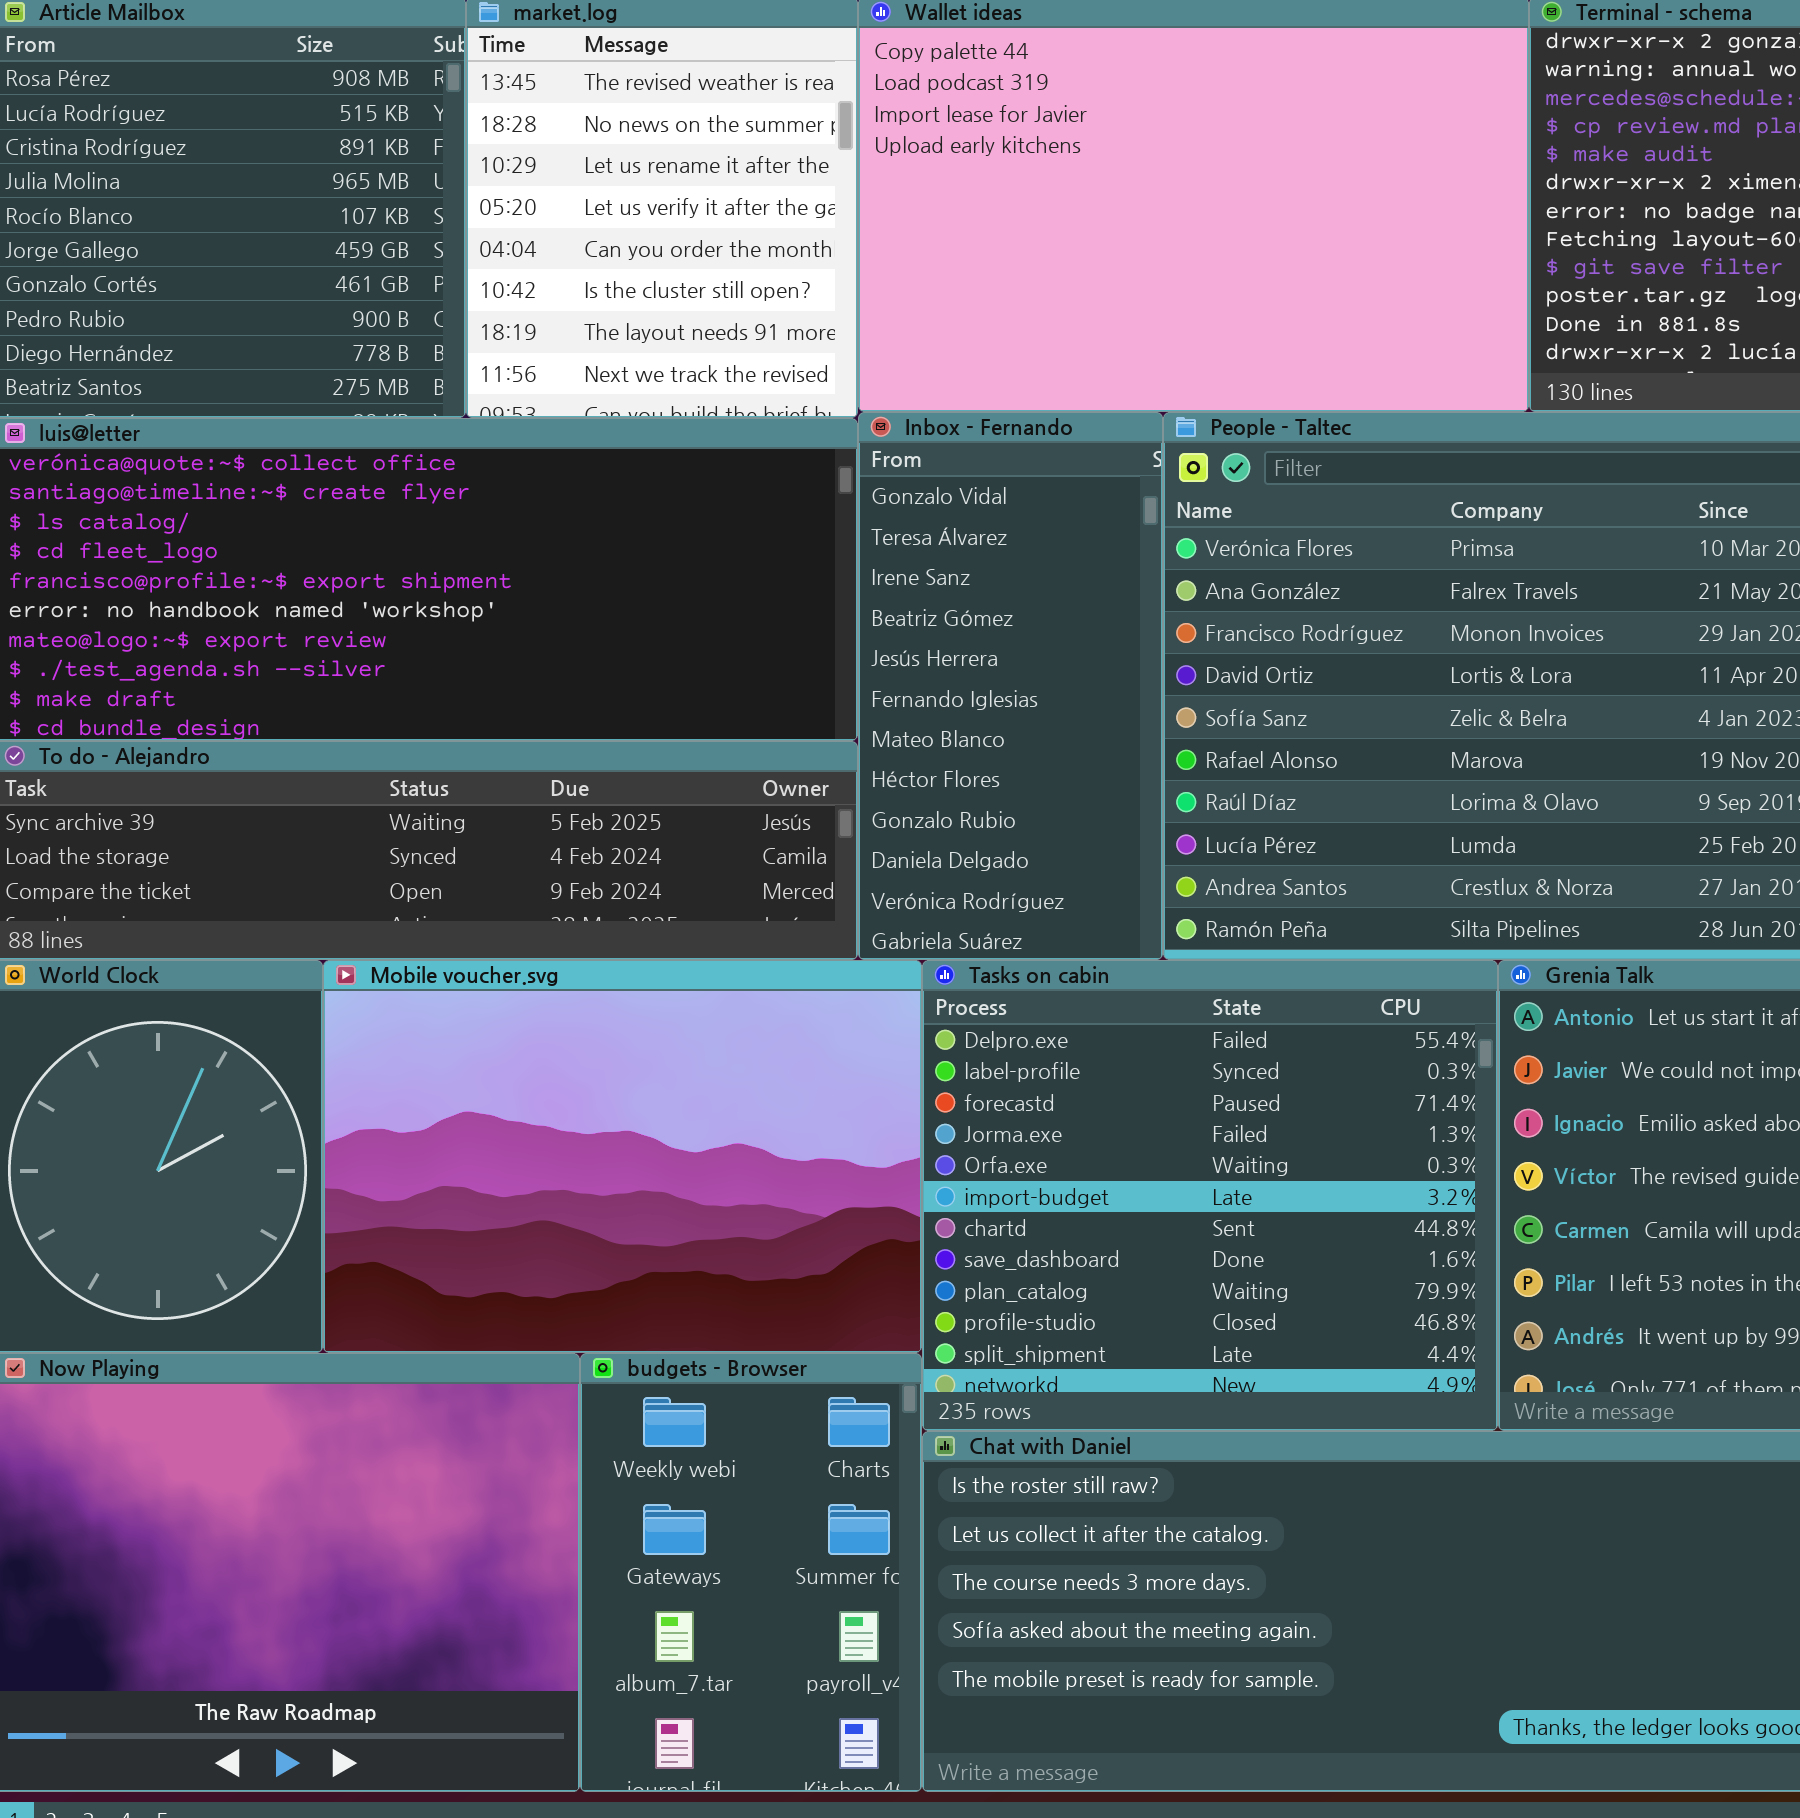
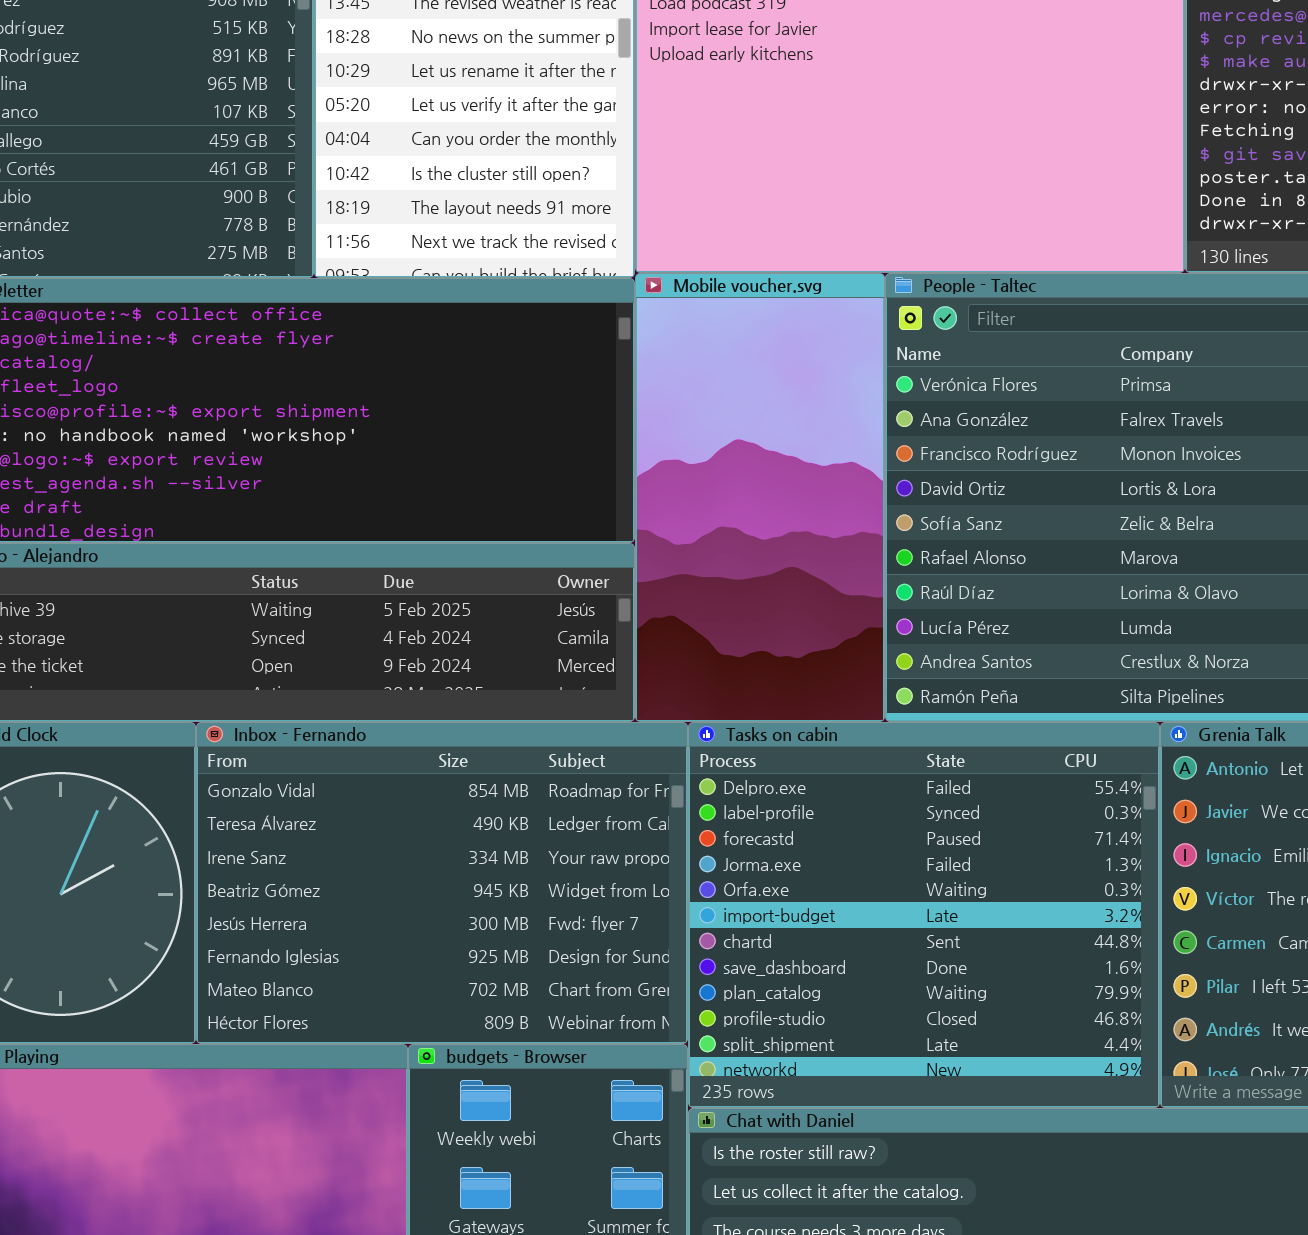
Inbox - Fernando: [858,412,1163,960] -> [196,722,688,1044], moved, resized
Mobile voucher.svg: [323,960,922,1353] -> [635,273,885,722], moved, resized

